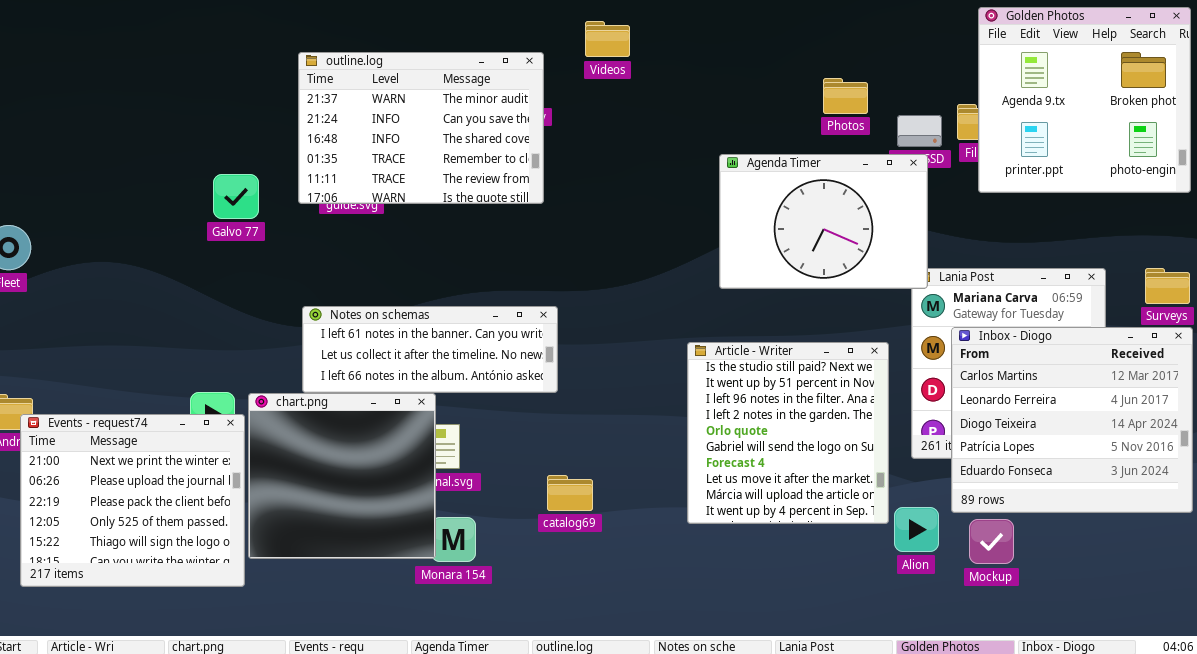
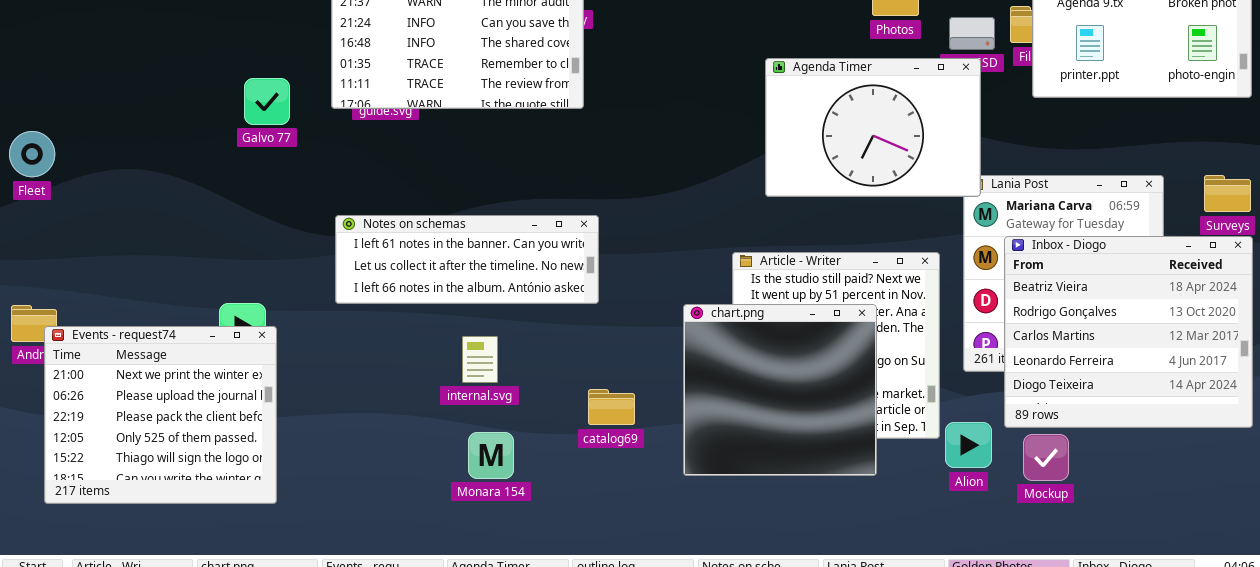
Inbox - Diogo: [951,327,1193,513] -> [1004,236,1253,428], scrolled up 2 rows
chart.png: [248,393,436,559] -> [683,304,877,476], moved

